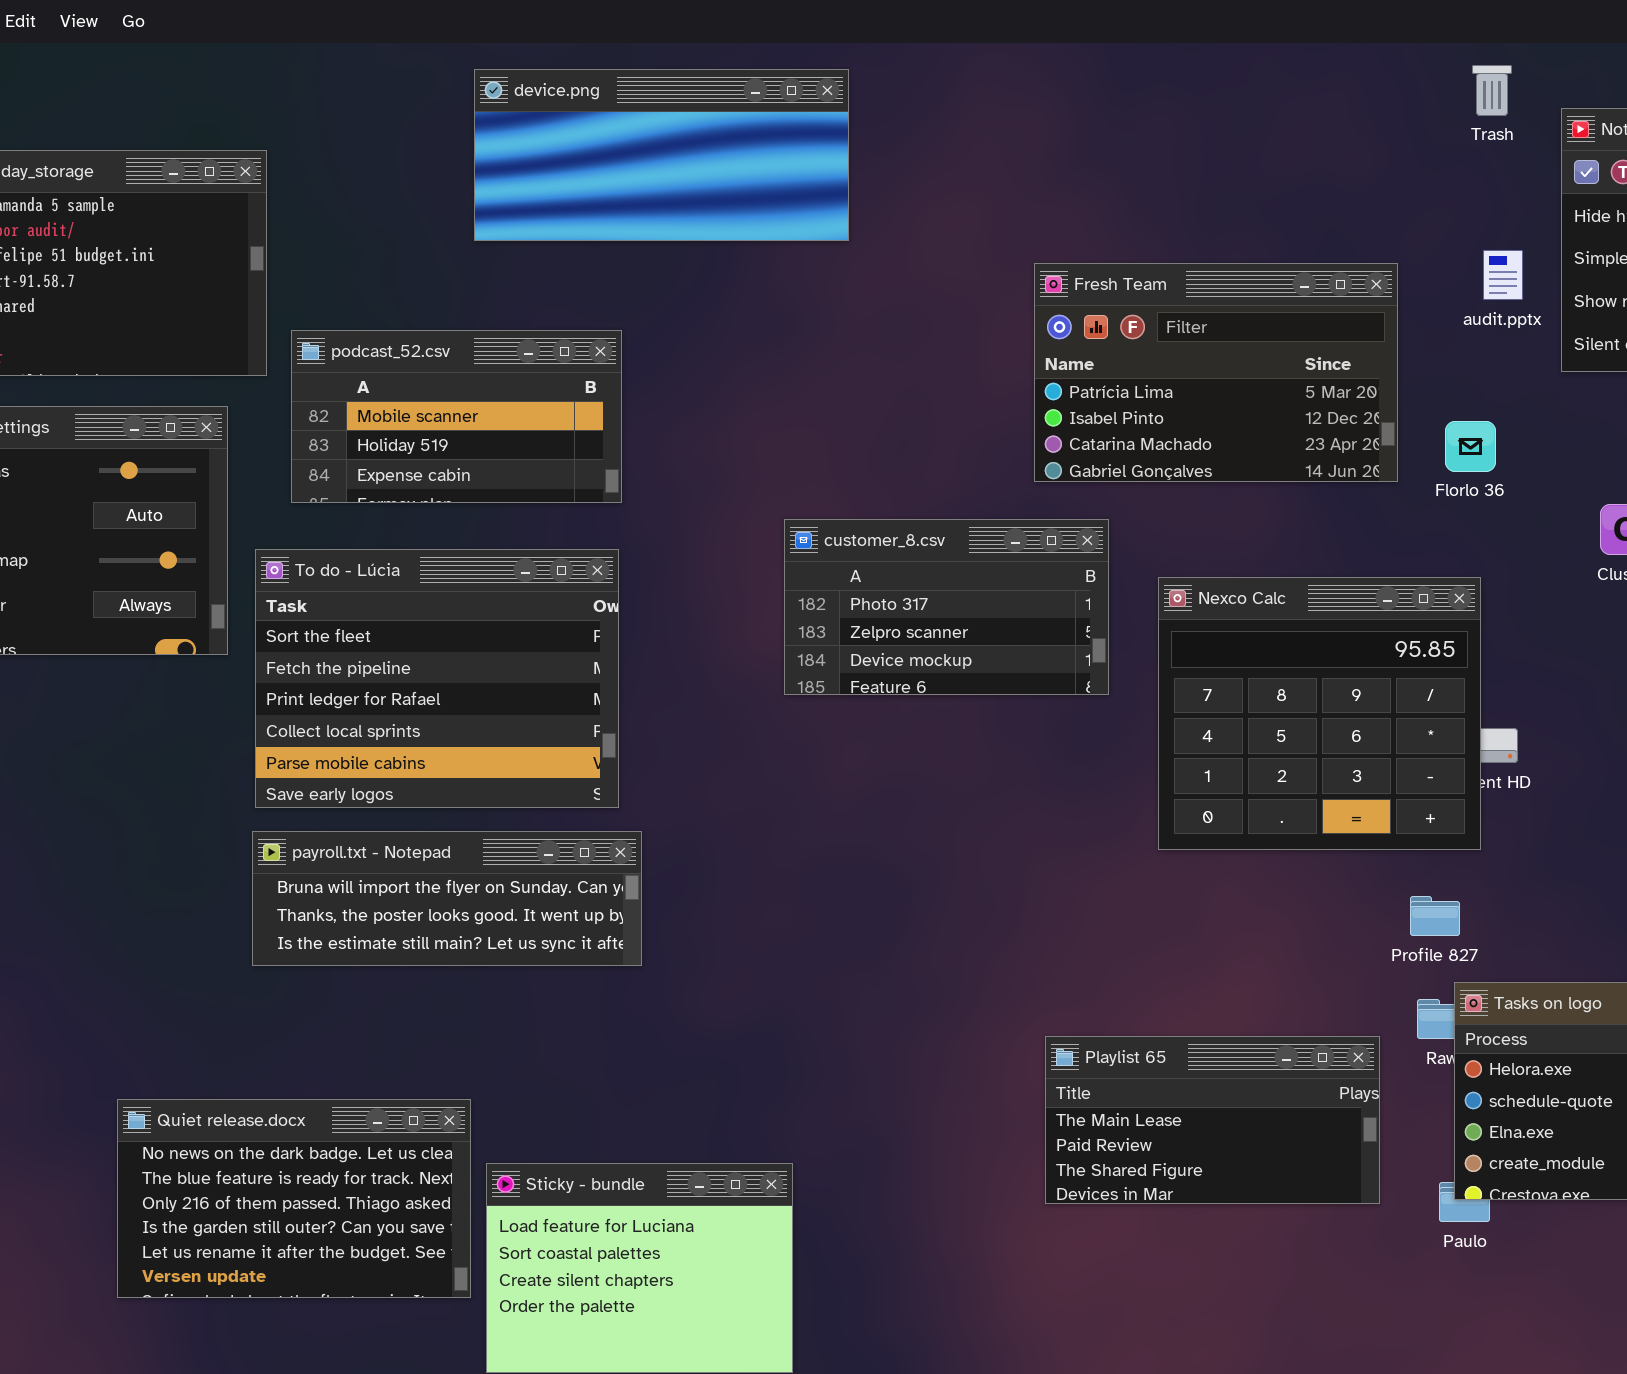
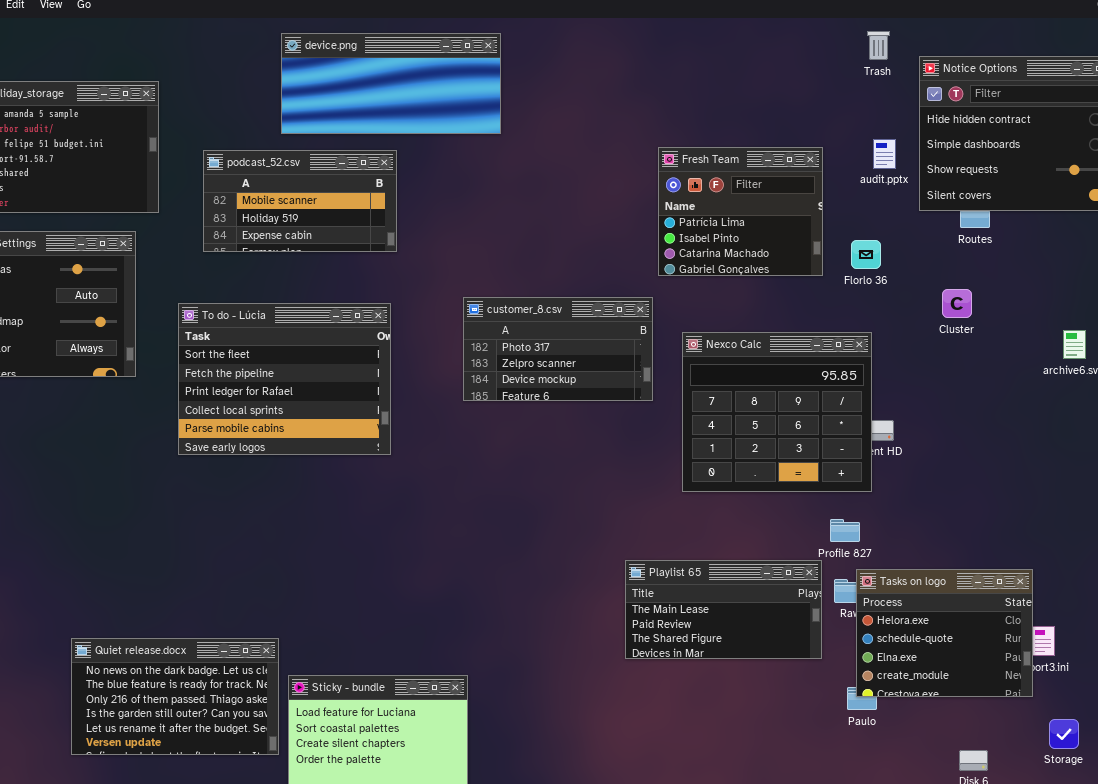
Fresh Team: [1034,263,1398,482] -> [658,147,823,276], resized
podcast_52.csv: [291,330,622,503] -> [203,150,397,252], moved
To do - Lúcia: [255,549,619,808] -> [178,303,391,455], moved
payroll.txt - Notepad: [252,831,642,966] -> none, closed
Playlist 65: [1045,1036,1380,1204] -> [625,560,822,659], moved

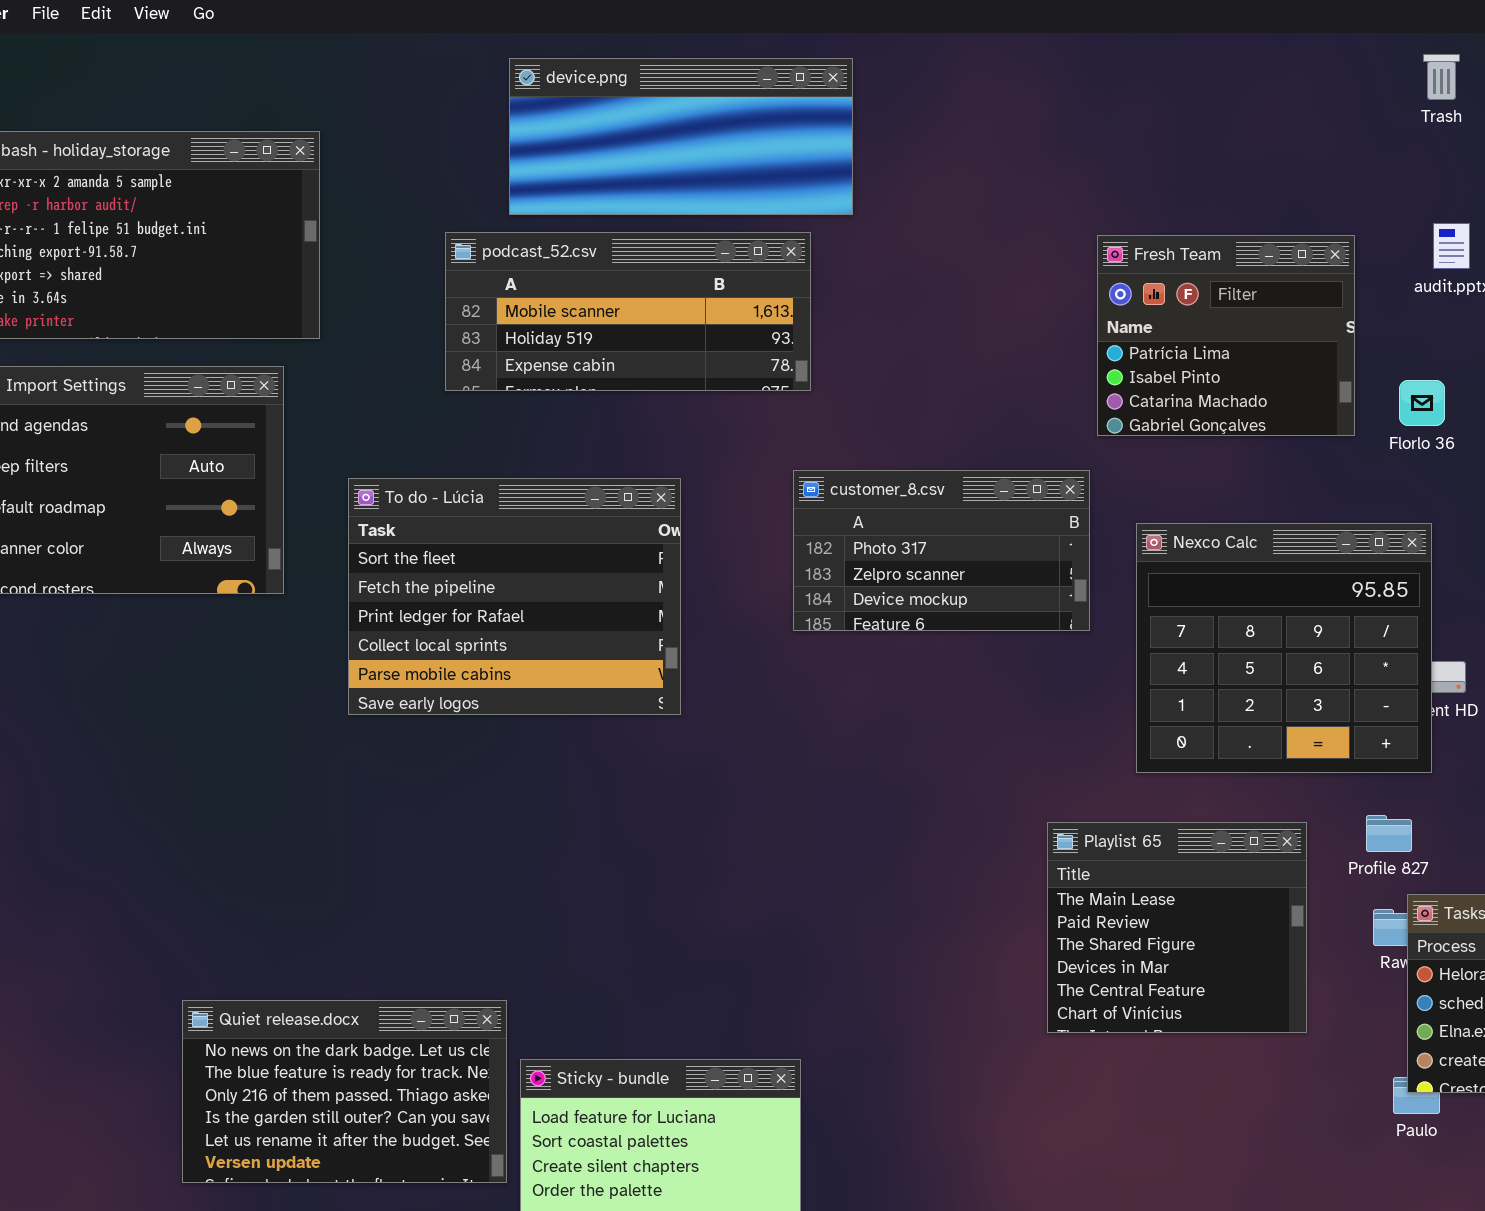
podcast_52.csv: [203,150,397,252] -> [445,232,811,391], moved, resized
Playlist 65: [625,560,822,659] -> [1047,822,1307,1033], resized

